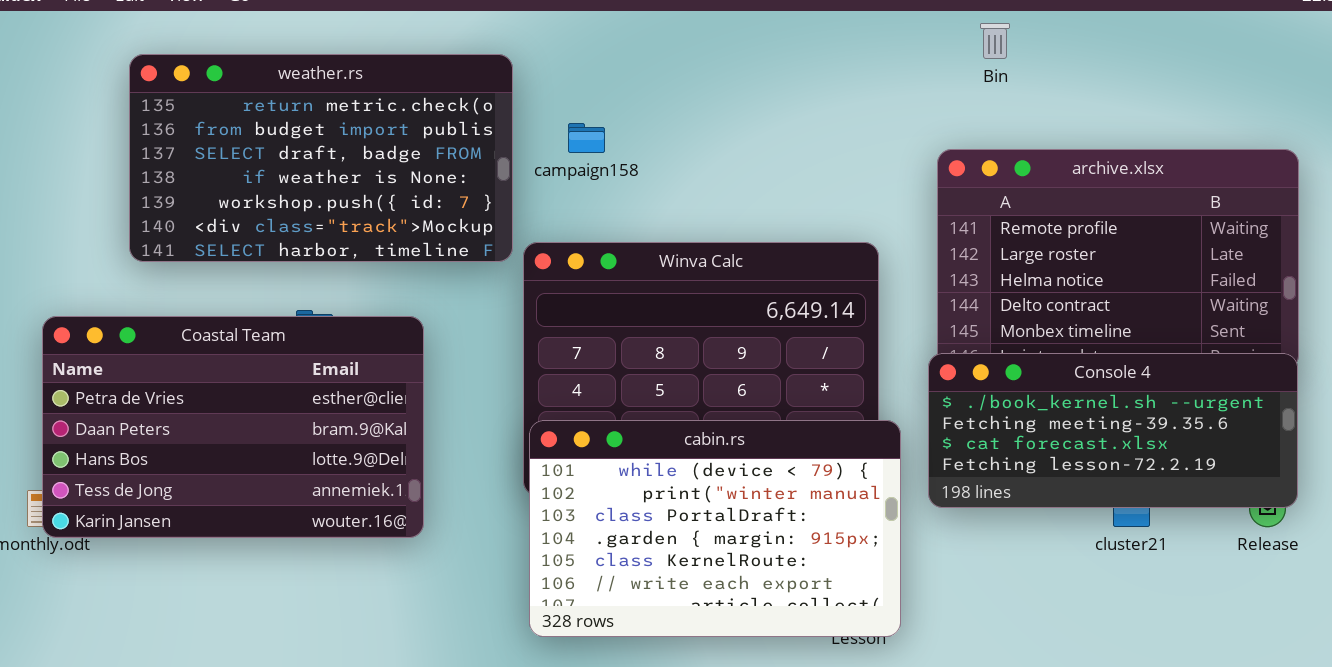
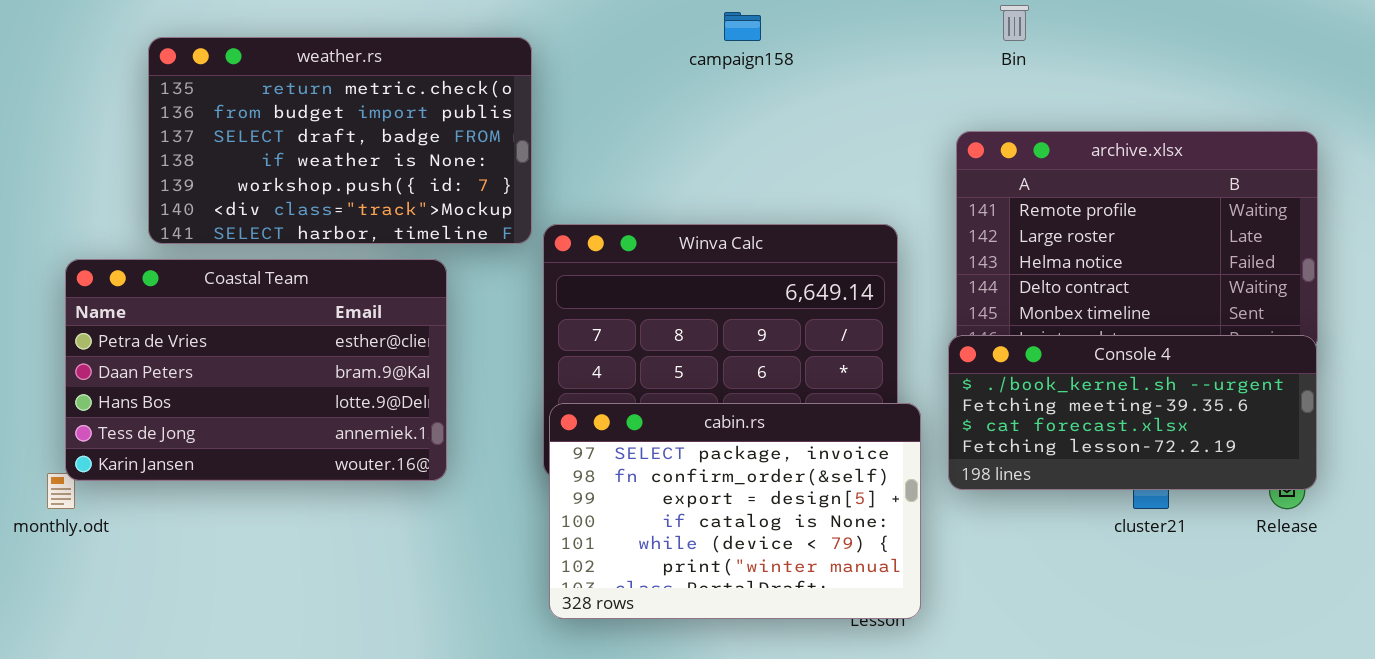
campaign158: [568,123,605,153] -> [724,12,761,41], moved
Coastal Team: [42,316,424,538] -> [65,259,447,481], moved
cabin.rs: [529,420,901,637] -> [549,403,921,619], scrolled up 4 rows

